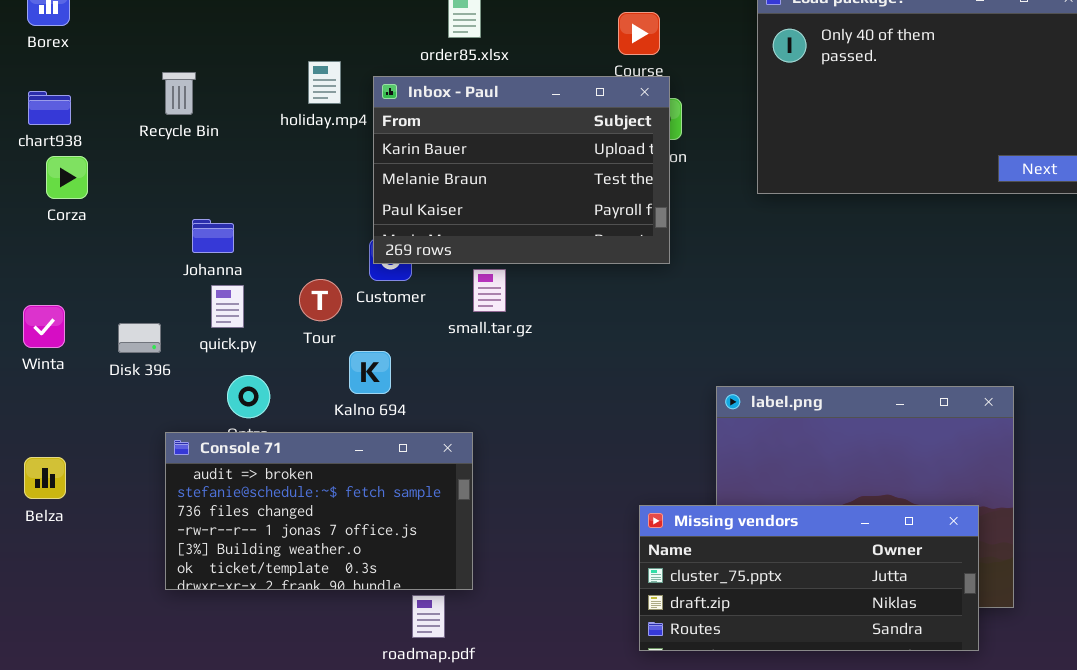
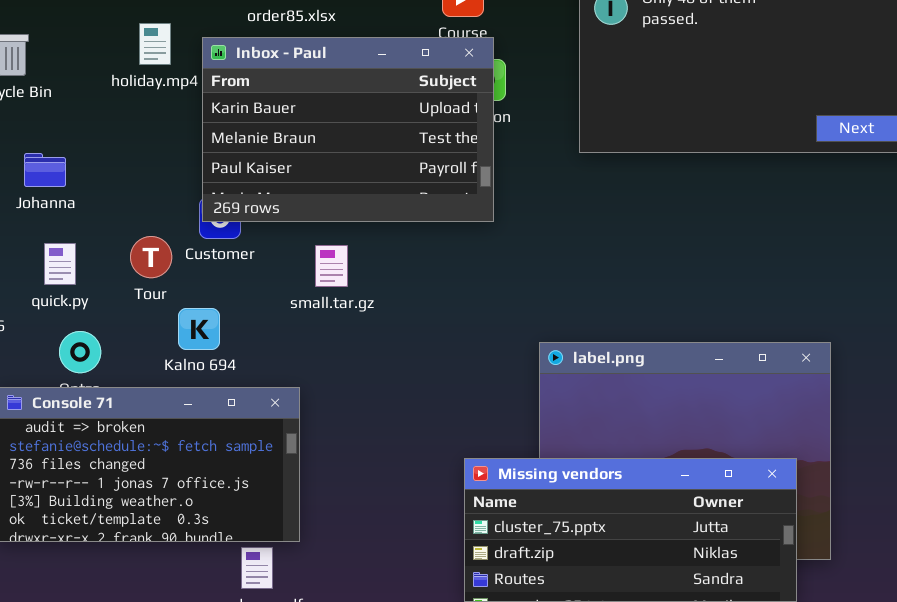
Johanna: [192,219,234,253] -> [24,153,66,187], moved
small.tar.gz: [473,269,506,312] -> [315,245,348,287], moved

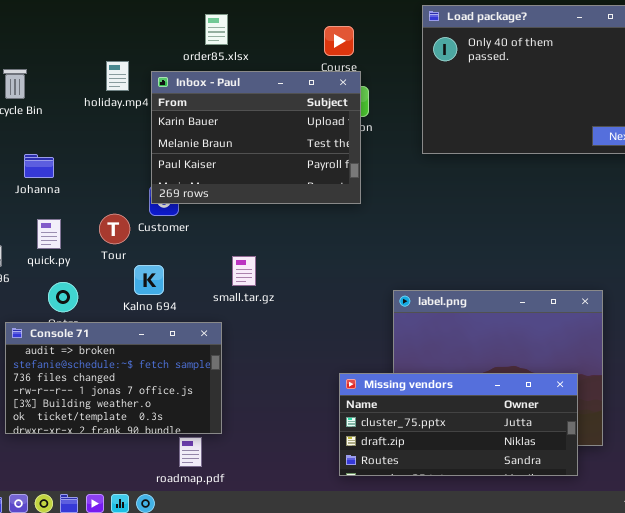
small.tar.gz: [315,245,348,287] -> [232,256,256,286], moved

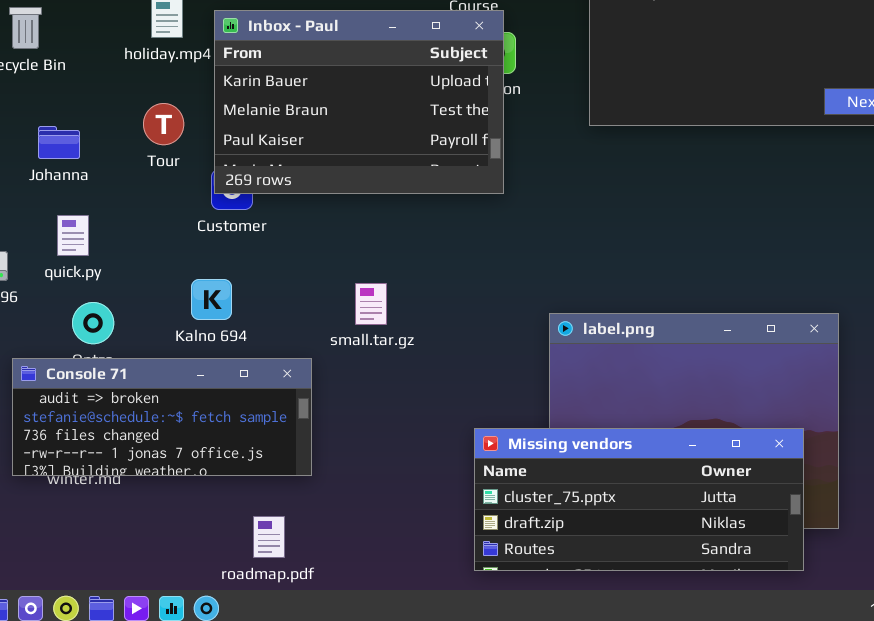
Tour: [99,214,130,244] -> [143,103,184,145], moved
small.tar.gz: [232,256,256,286] -> [355,283,387,325], moved
Console 71: [5,322,222,434] -> [12,358,312,476], resized

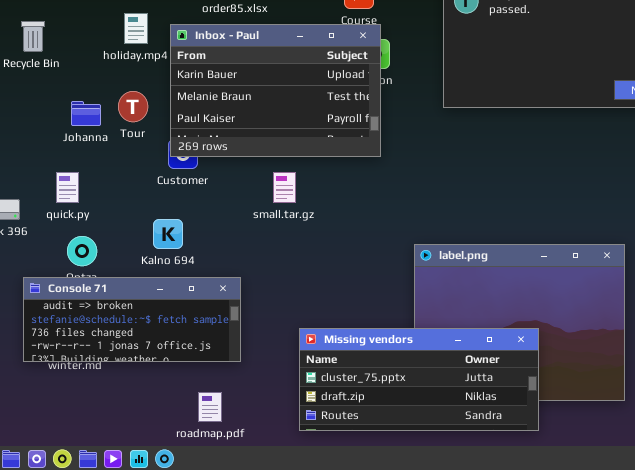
Johanna: [38,126,80,159] -> [71,101,101,126], moved
small.tar.gz: [355,283,387,325] -> [273,172,296,203], moved
Missing vendors: [474,428,804,571] -> [299,328,539,431], moved

